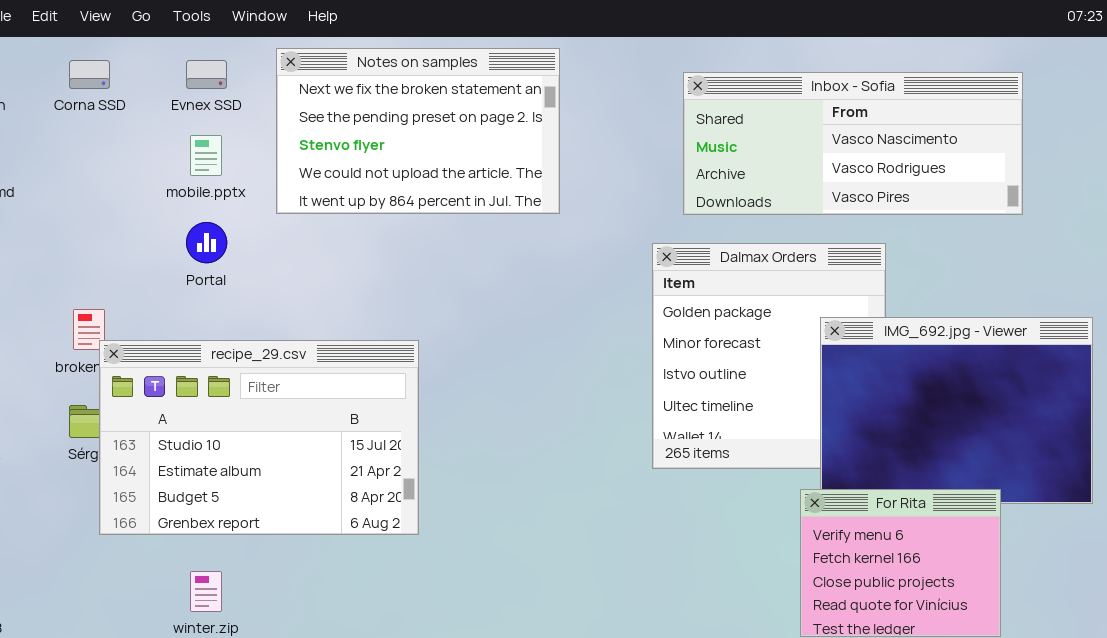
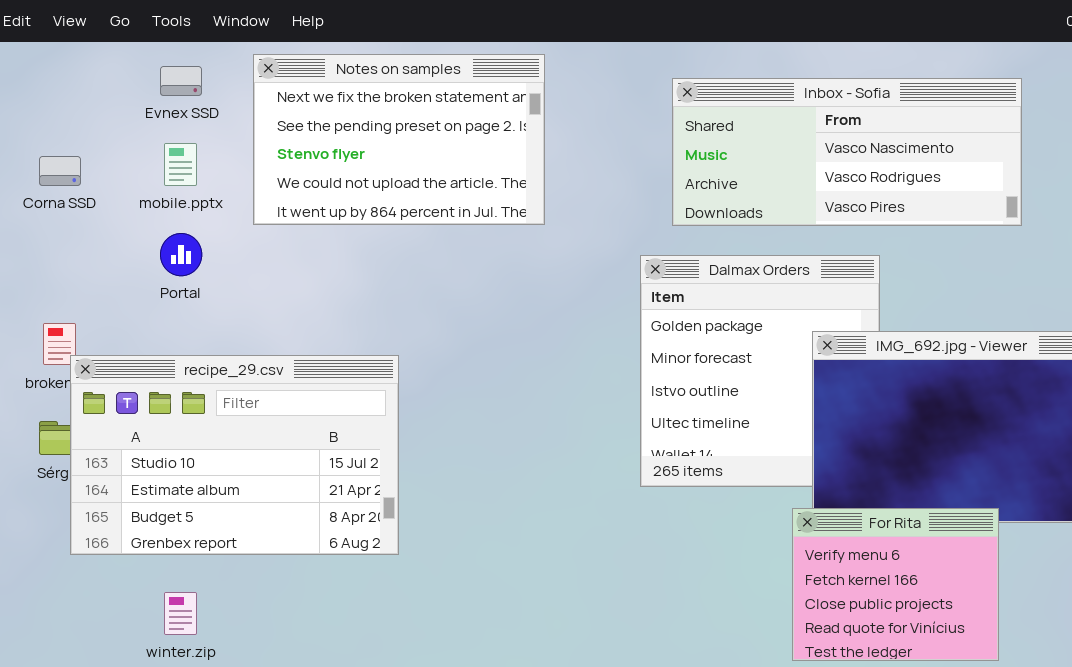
Corna SSD: [69,60,110,89] -> [39,156,81,186], moved

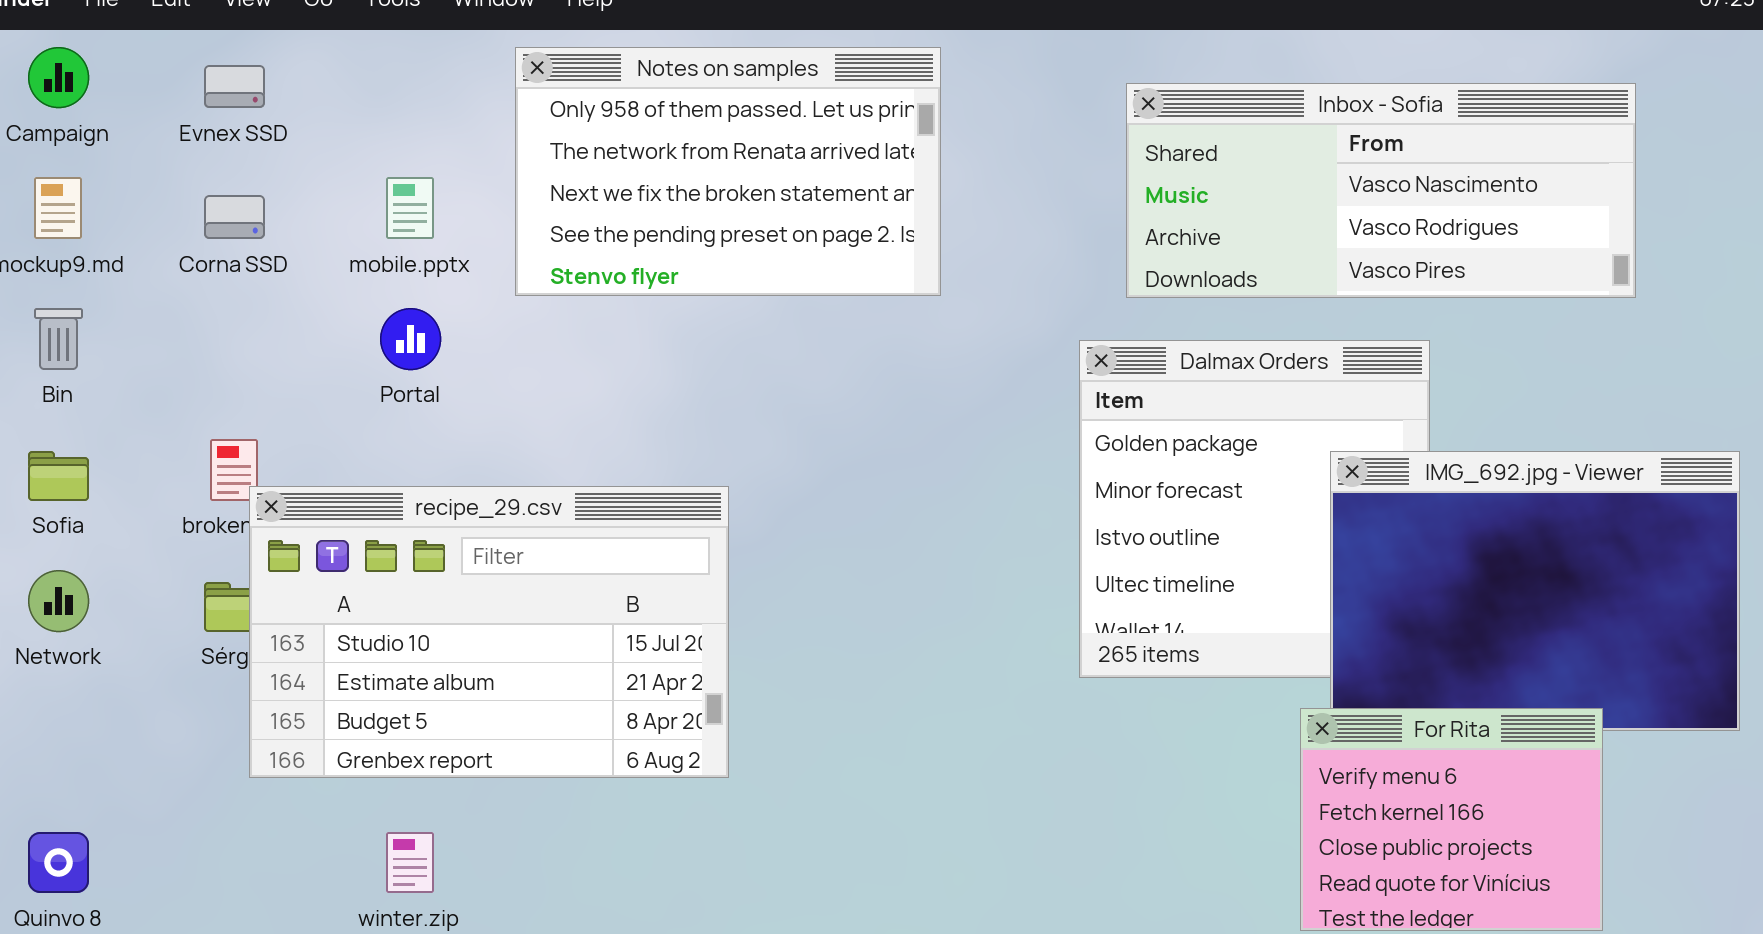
Notes on samples: [253,54,545,225] -> [515,47,941,296], scrolled up 2 rows
Evnex SSD: [160,66,202,96] -> [204,65,265,108], moved

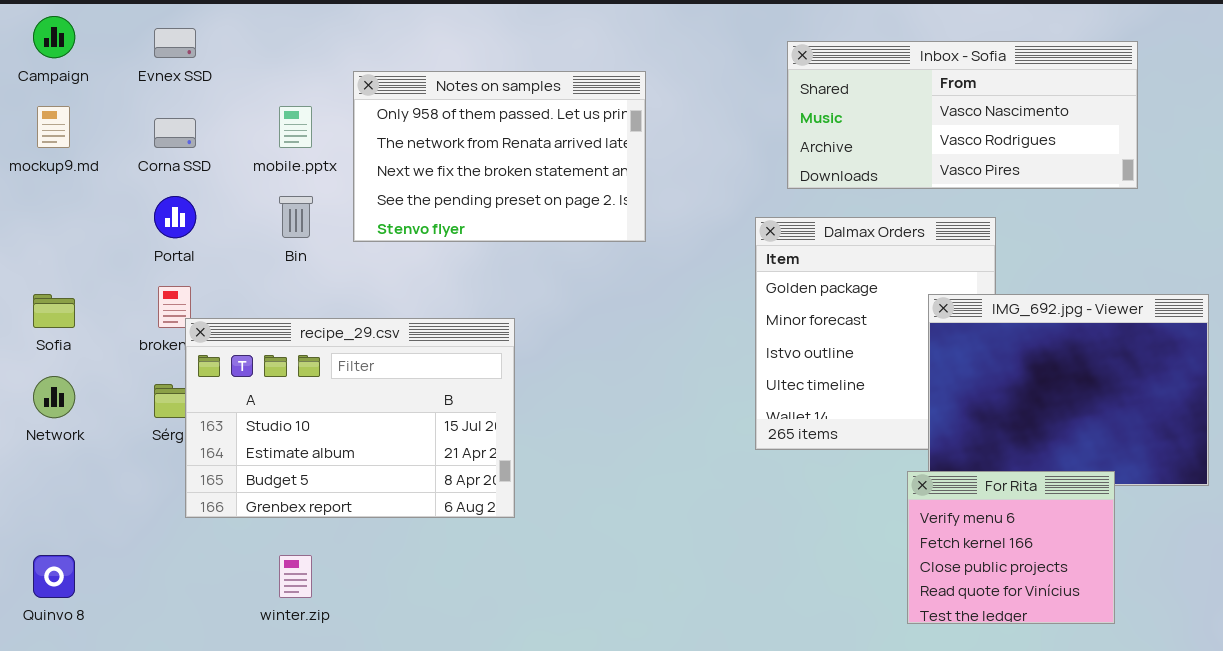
Notes on samples: [515,47,941,296] -> [353,71,646,242], moved
Bin: [34,308,83,370] -> [279,196,313,238], moved
Portal: [380,308,441,370] -> [154,196,196,238], moved

